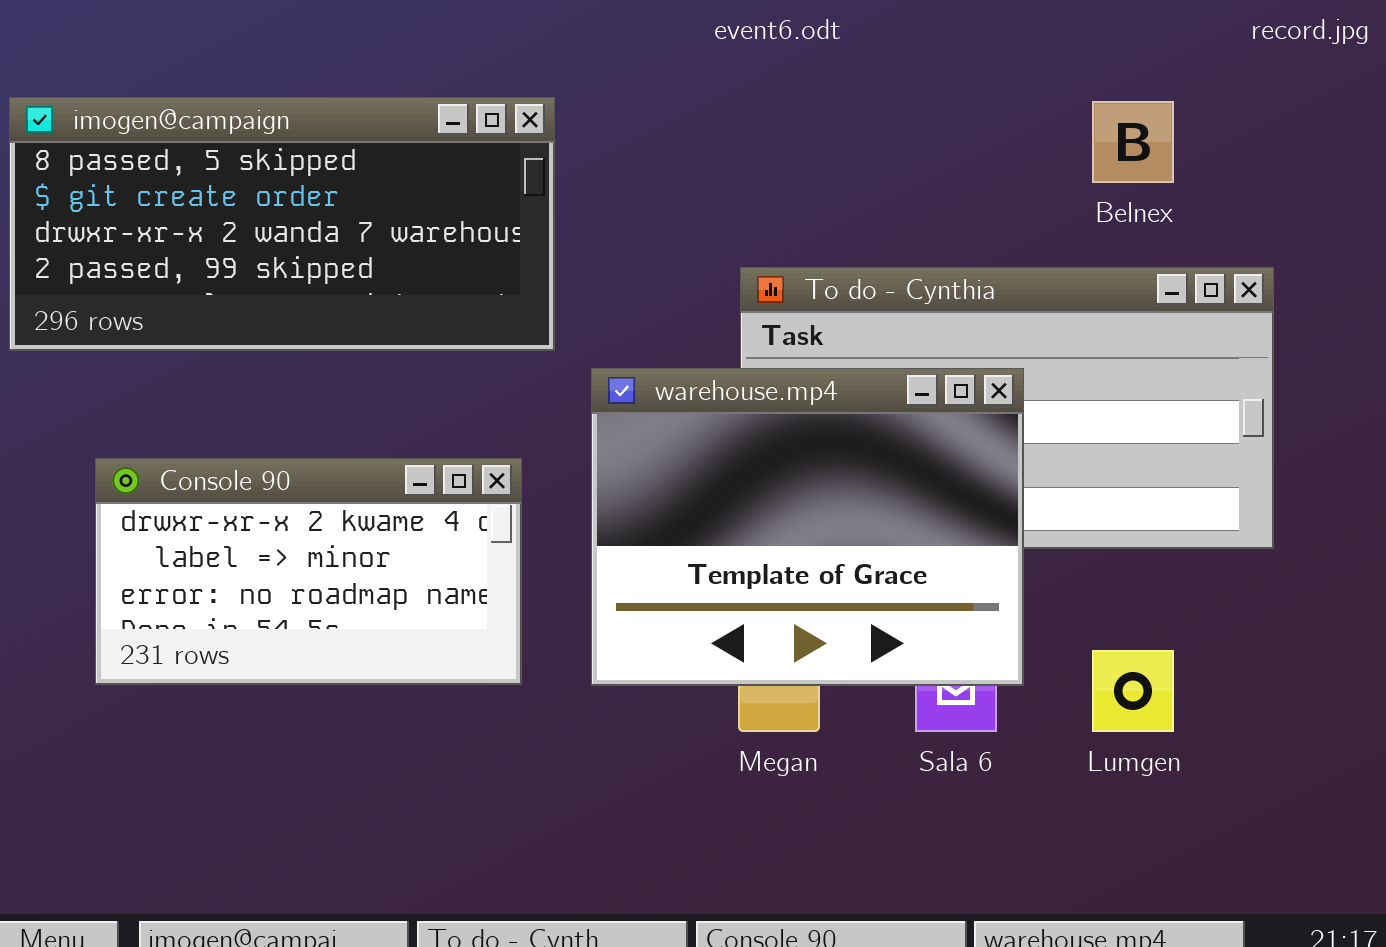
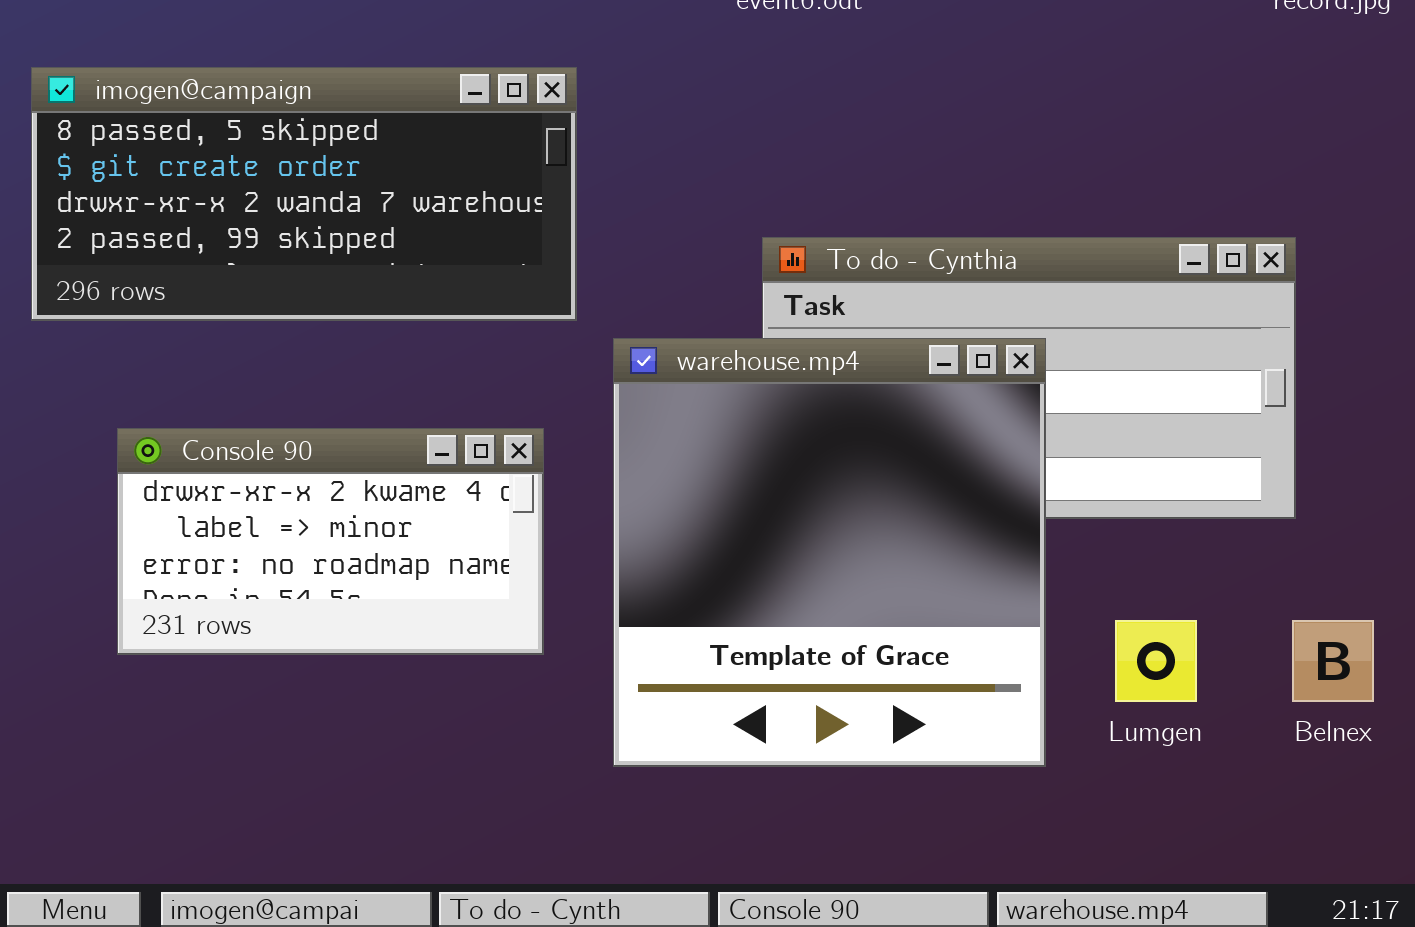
Belnex: [1092,101,1174,183] -> [1292,620,1374,702], moved
warehouse.mp4: [591,368,1024,686] -> [613,338,1046,767], resized

